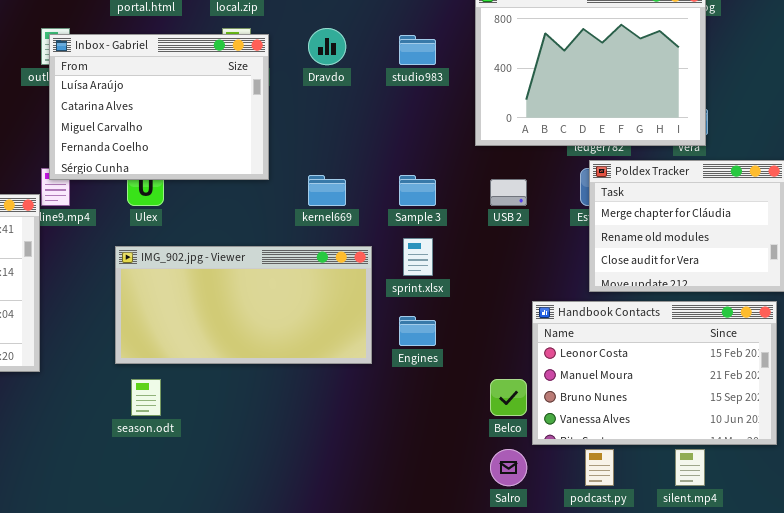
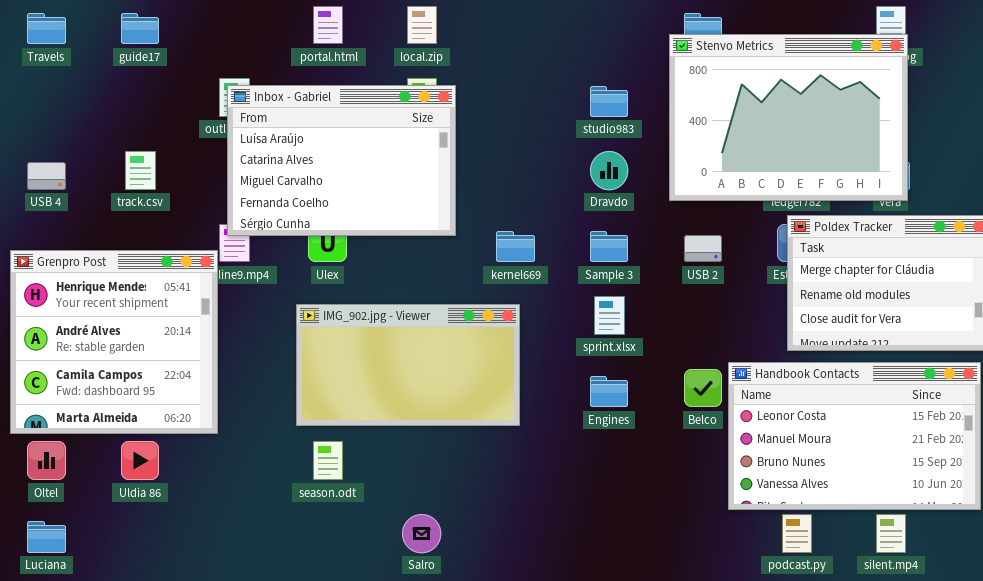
Dravdo: [308,28,346,65] -> [590,151,628,190], moved
IMG_902.jpg - Viewer: [115,246,372,364] -> [296,304,520,426], resized
Belco: [490,379,527,416] -> [684,369,722,407], moved
Salro: [490,449,527,486] -> [402,514,441,553], moved

